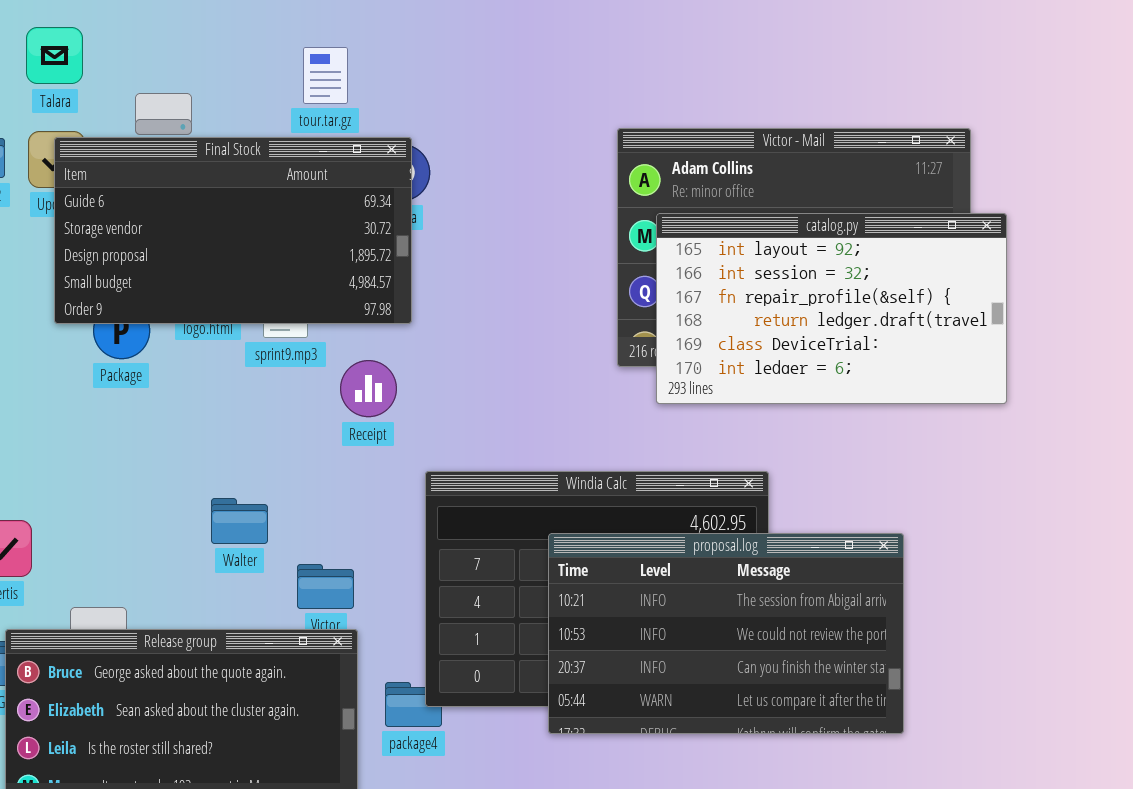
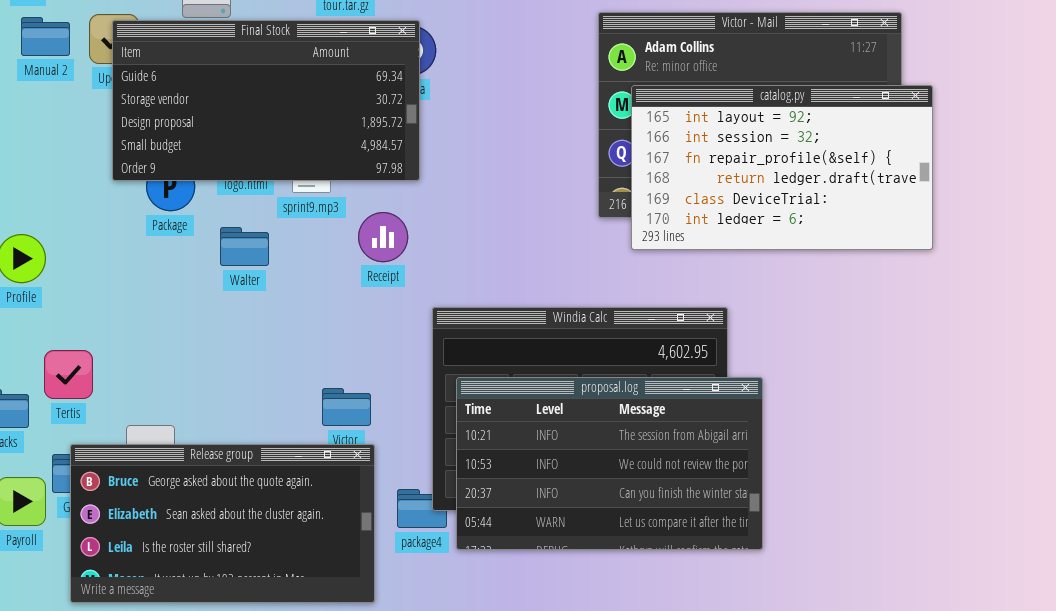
Walter: [211,498,268,544] -> [220,227,269,266], moved
proposal.log: [548,533,904,734] -> [456,377,763,550], moved

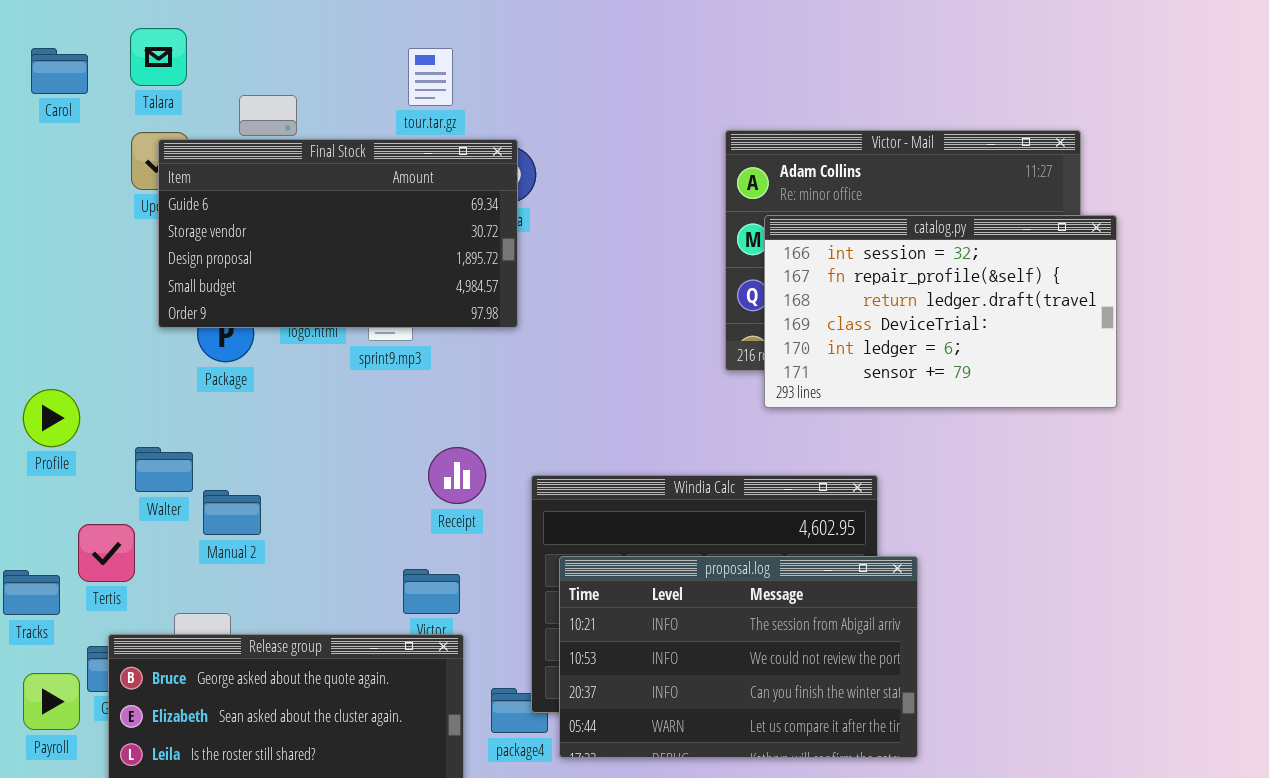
Manual 2: [21,17,70,56] -> [203,490,261,535], moved
catalog.py: [631,85,933,250] -> [764,215,1117,408], scrolled down 1 row
Receipt: [358,212,408,262] -> [428,447,486,504], moved
Walter: [220,227,269,266] -> [135,447,193,492], moved

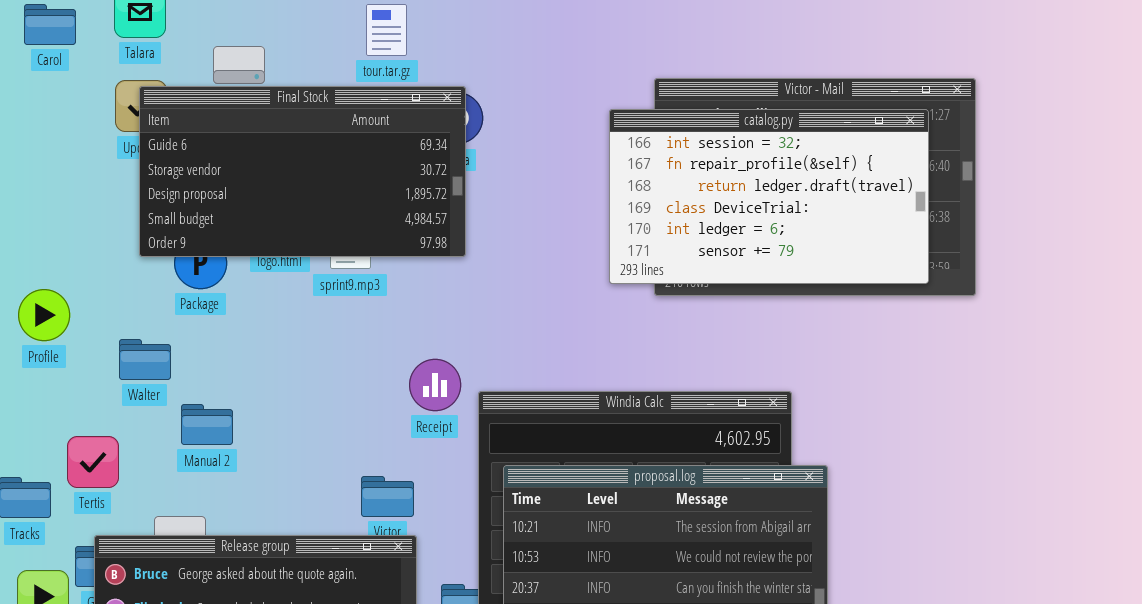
catalog.py: [764,215,1117,408] -> [609,109,929,284], moved
Profile: [23,389,80,447] -> [18,289,70,341], moved
Walter: [135,447,193,492] -> [119,339,171,380], moved
Receipt: [428,447,486,504] -> [409,359,461,411], moved

